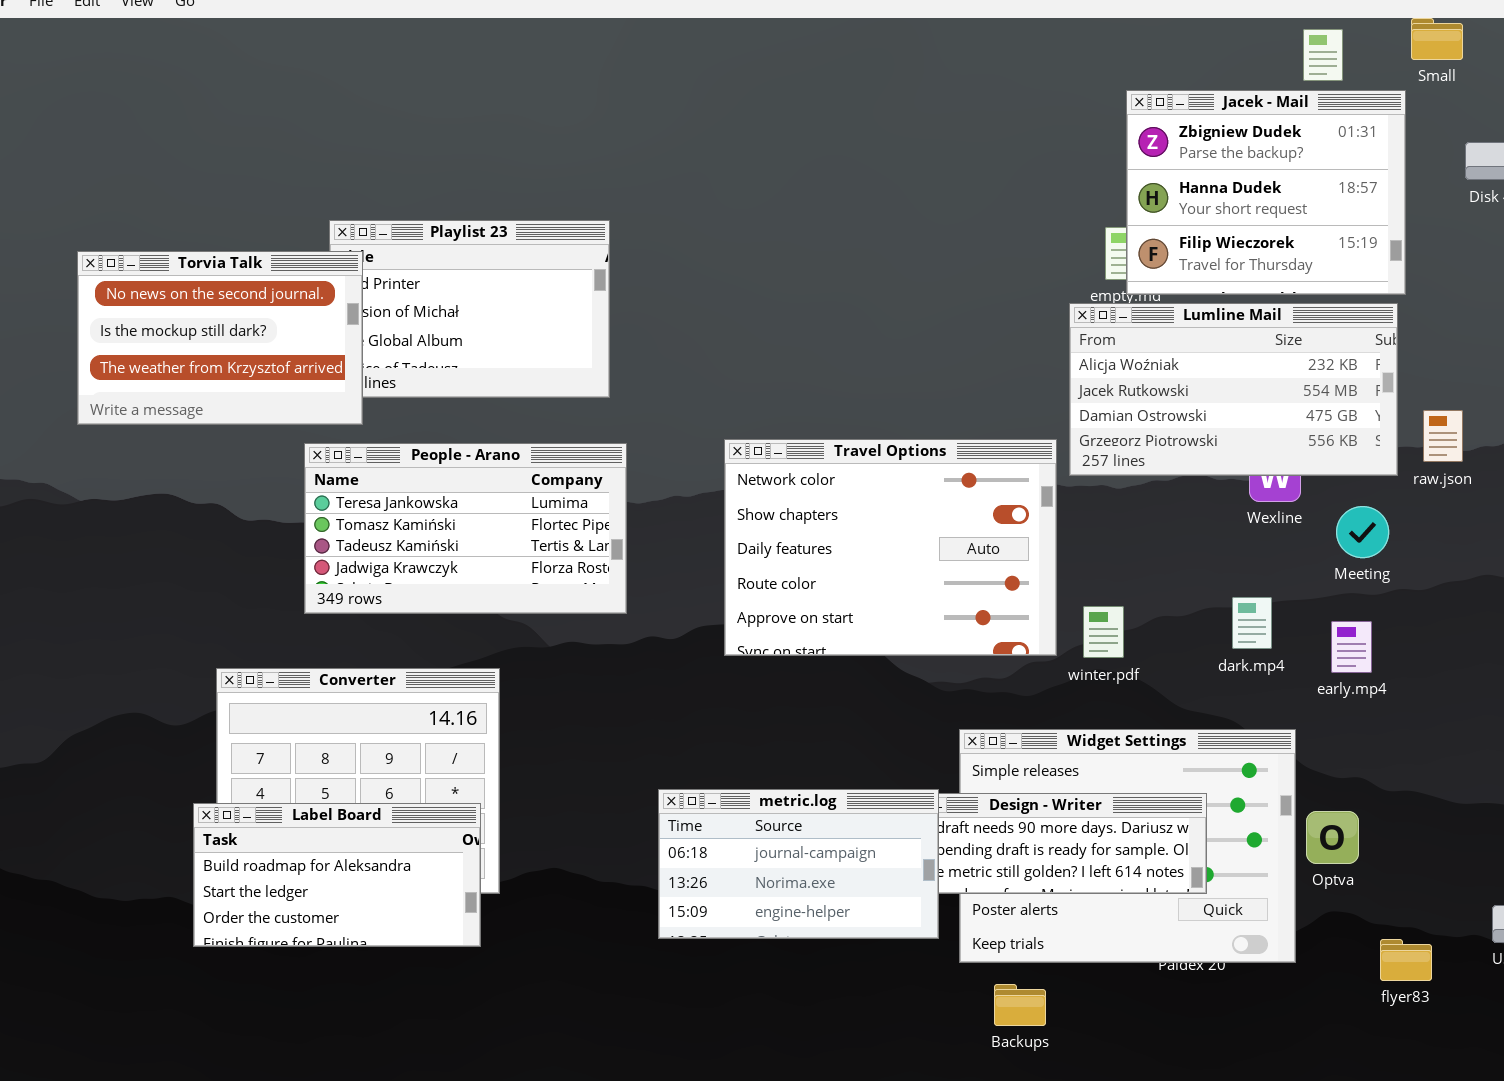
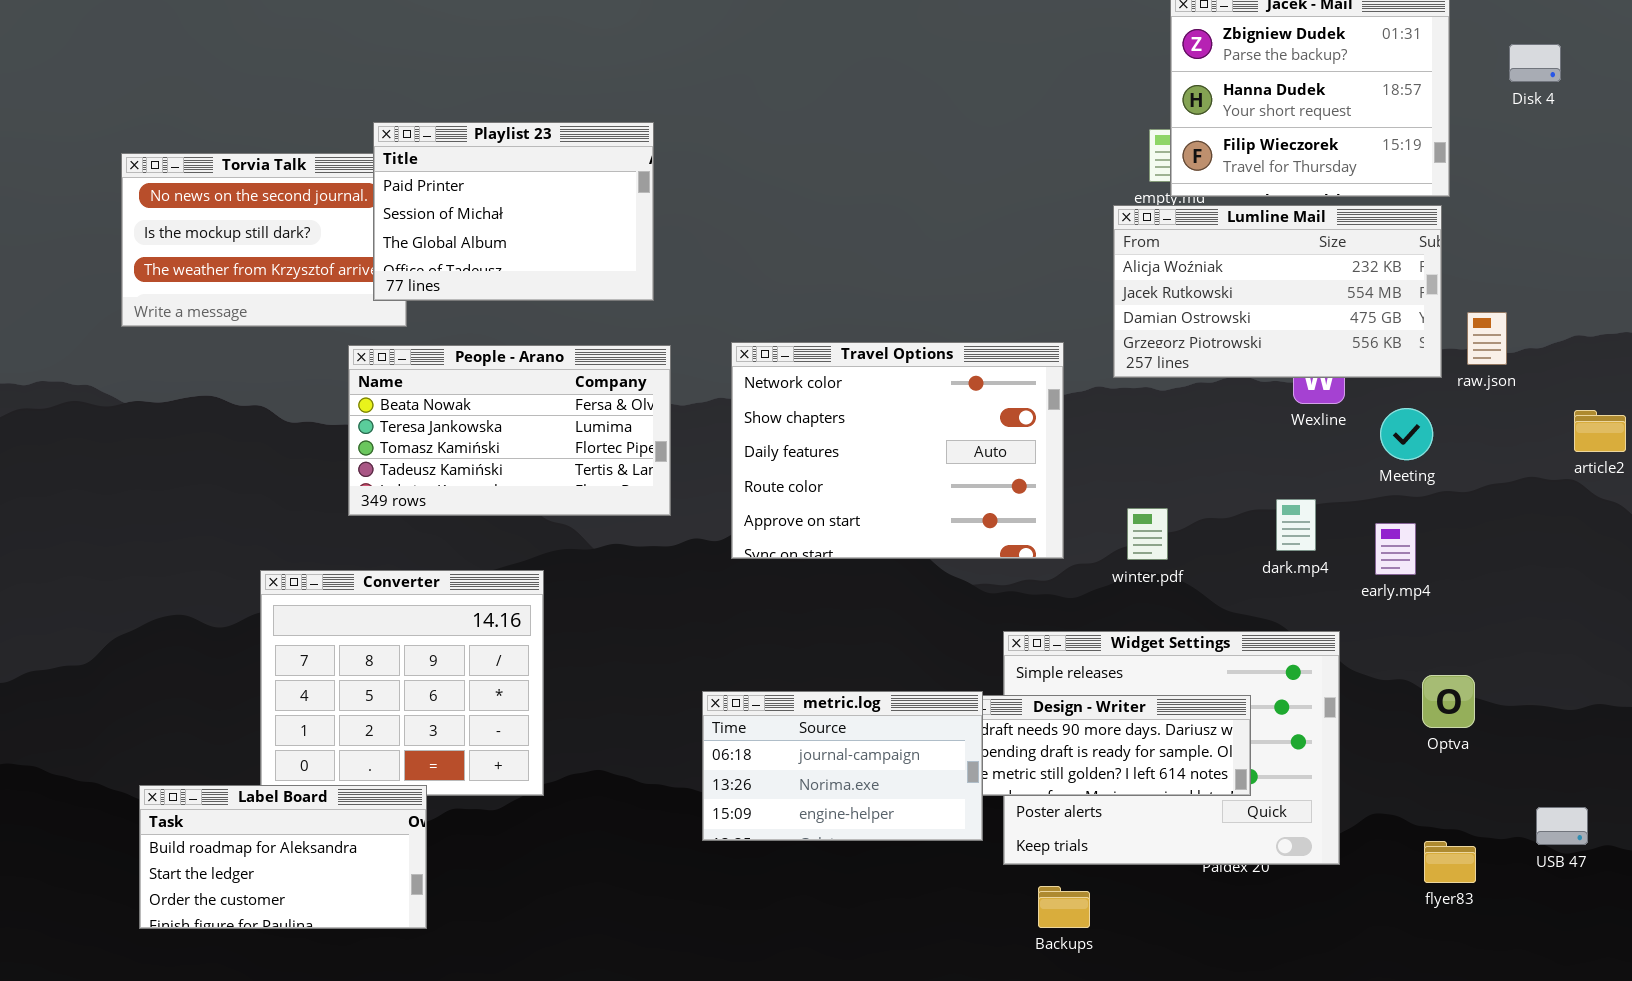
Playlist 23: [329,220,610,398] -> [373,122,654,301], raised
Travel Options: [724,439,1057,656] -> [731,342,1064,559], moved
People - Arano: [304,443,627,614] -> [348,345,671,516], scrolled up 1 row
Label Board: [193,803,481,947] -> [139,785,427,929], moved
Optva: [1306,811,1359,864] -> [1422,675,1475,728], moved

